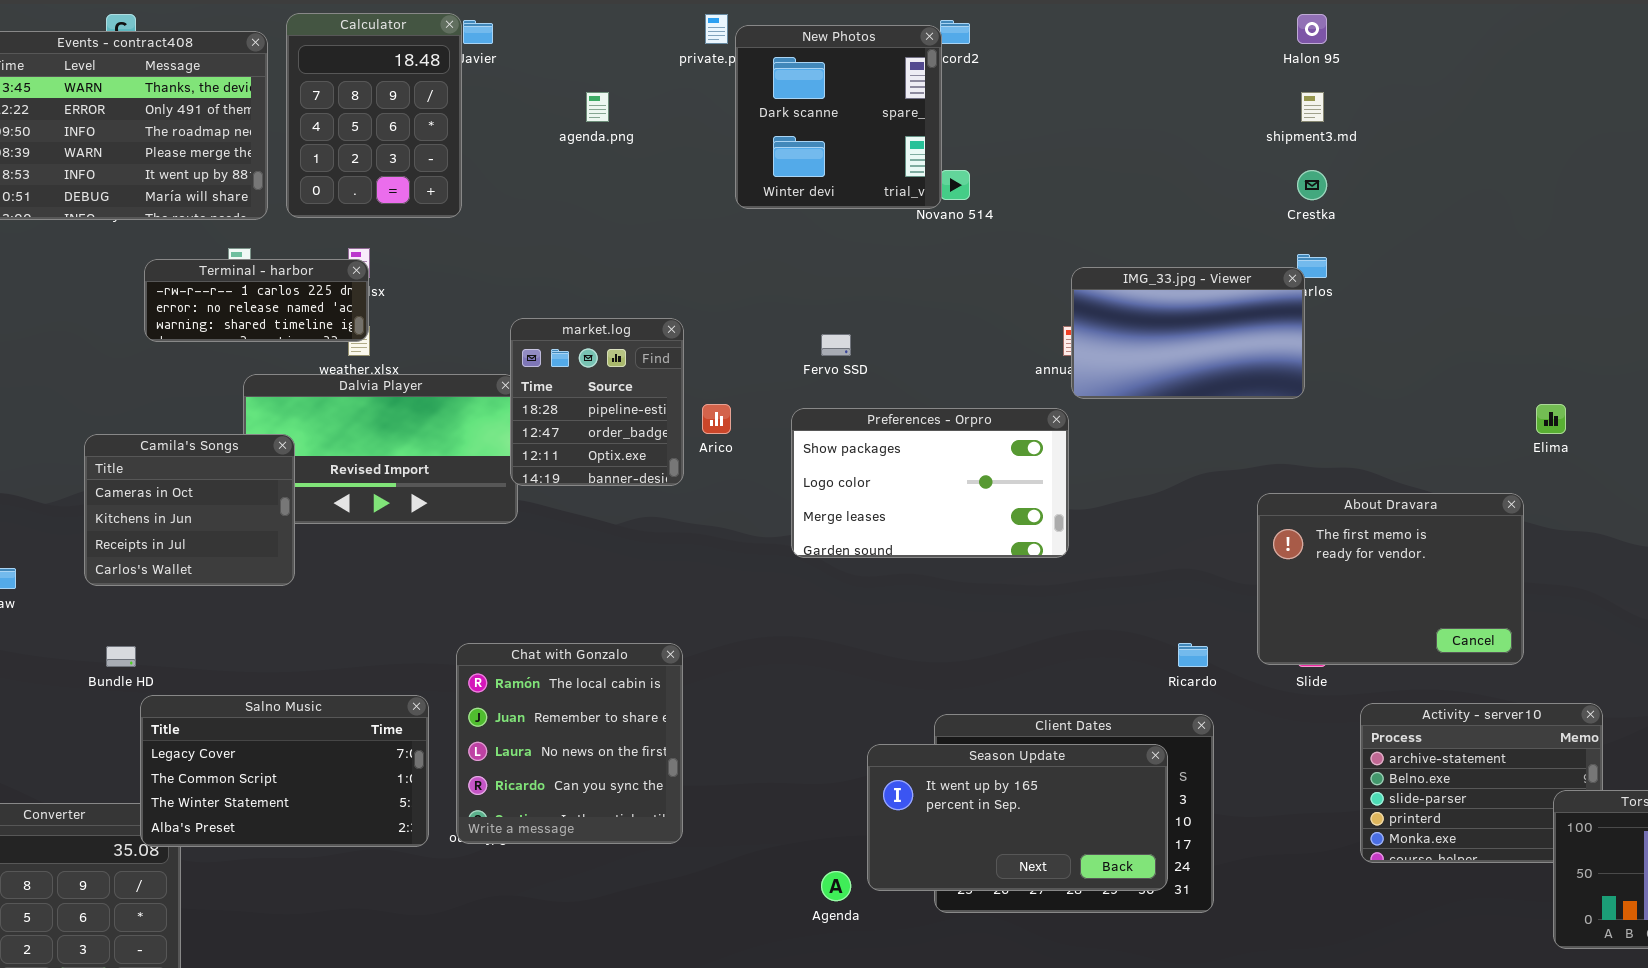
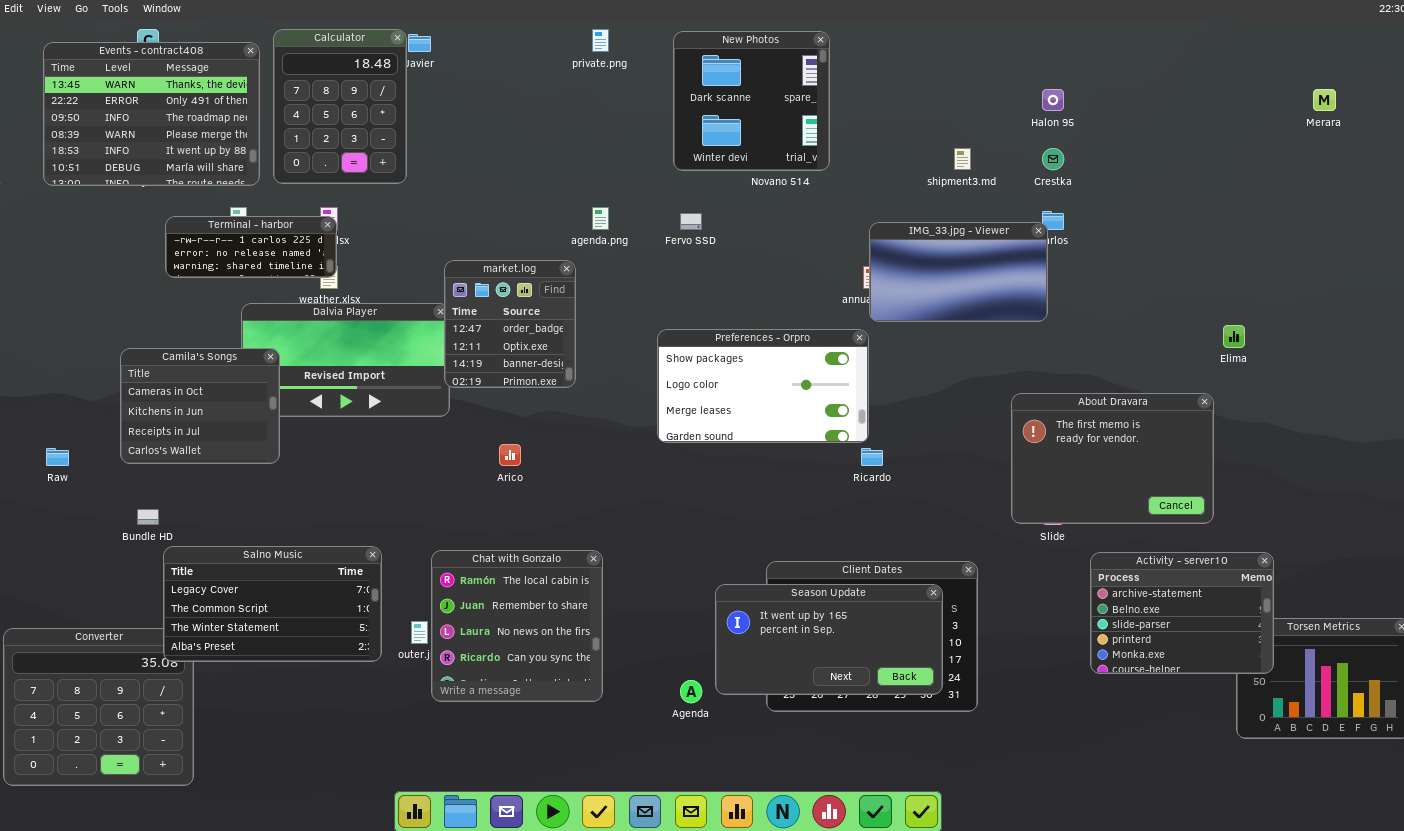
Halon 95: [1297,14,1327,44] -> [1042,89,1064,111], moved
New Photos: [735,25,942,209] -> [673,31,830,171], moved
agenda.png: [586,92,609,122] -> [592,207,609,230], moved
shipment3.md: [1301,92,1324,122] -> [954,148,971,170], moved
market.log: [510,318,684,486] -> [444,260,576,388], scrolled down 1 row
Fervo SSD: [821,334,851,356] -> [680,213,702,230], moved
Arico: [702,404,731,434] -> [499,444,521,466], moved
Chat with Gonzalo: [456,643,683,844] -> [431,550,603,702], moved
Ricardo: [1178,643,1208,667] -> [861,448,883,466], moved
Activity - server10: [1360,703,1603,863] -> [1090,552,1274,674], raised

